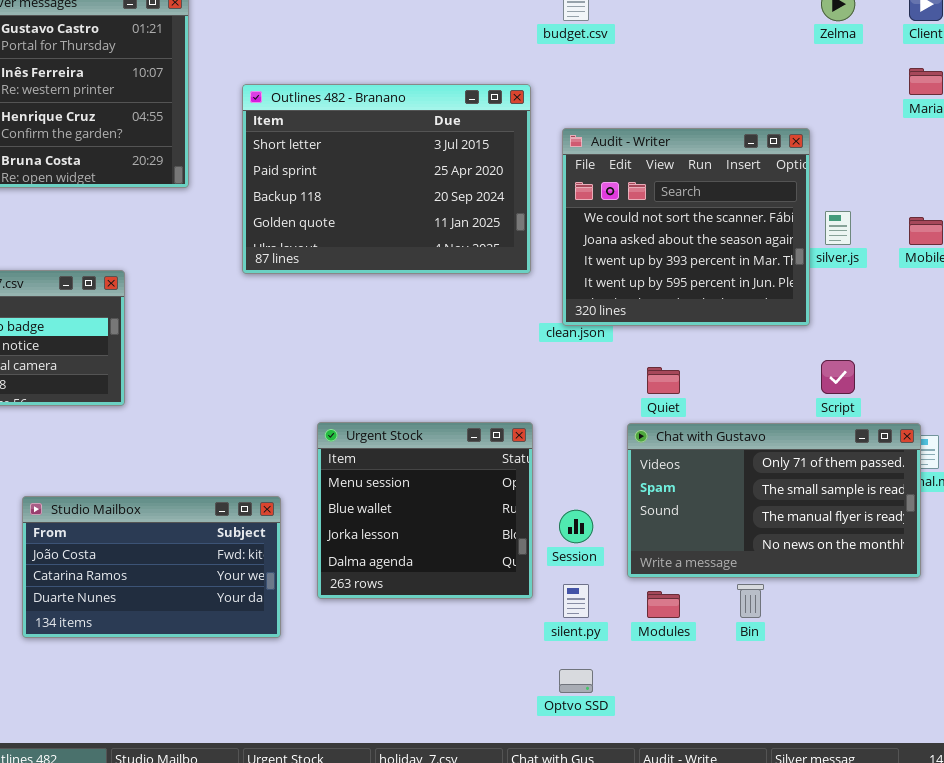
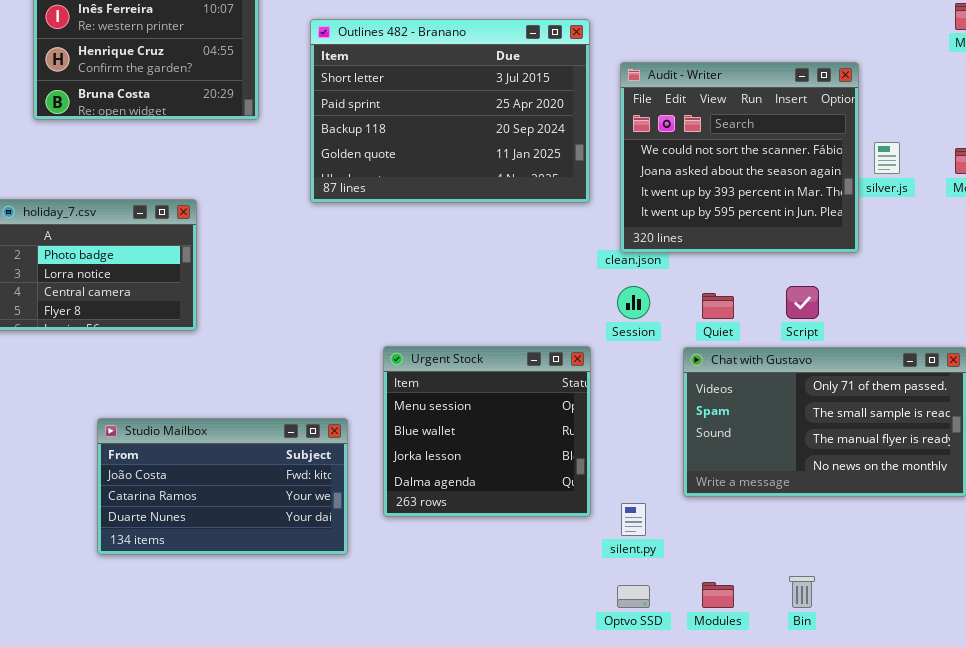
Script: [821,360,855,394] -> [786,286,819,319], moved
Session: [559,510,593,543] -> [617,286,650,319], moved
Bin: [737,584,764,618] -> [789,576,815,608], moved
Modules: [647,591,680,618] -> [702,582,734,608], moved

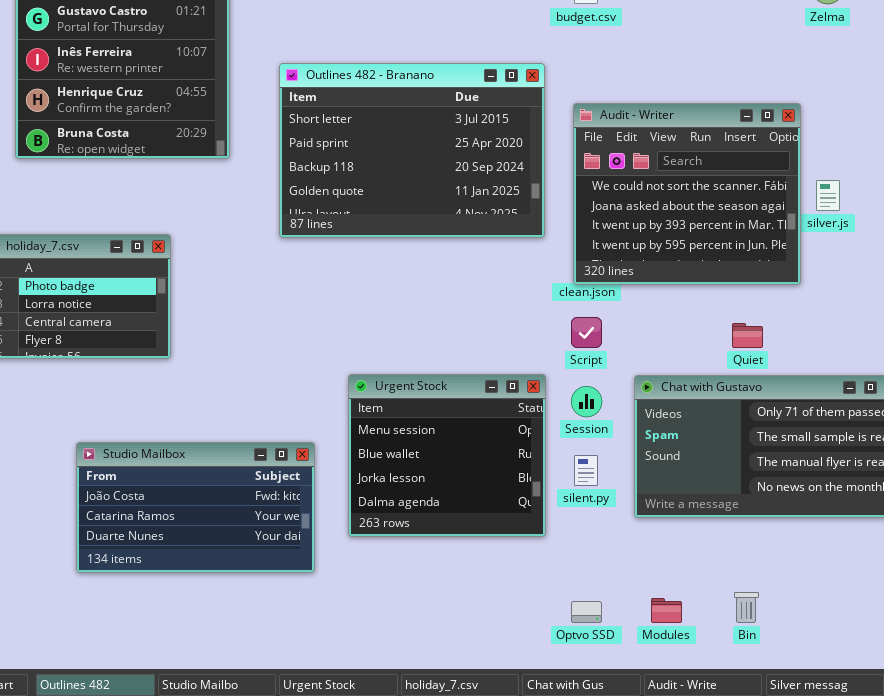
Session: [617,286,650,319] -> [571,386,602,417], moved
Script: [786,286,819,319] -> [571,317,602,348], moved
Quiet: [702,293,734,319] -> [732,323,763,348], moved
silent.py: [621,503,646,536] -> [574,455,598,486], moved

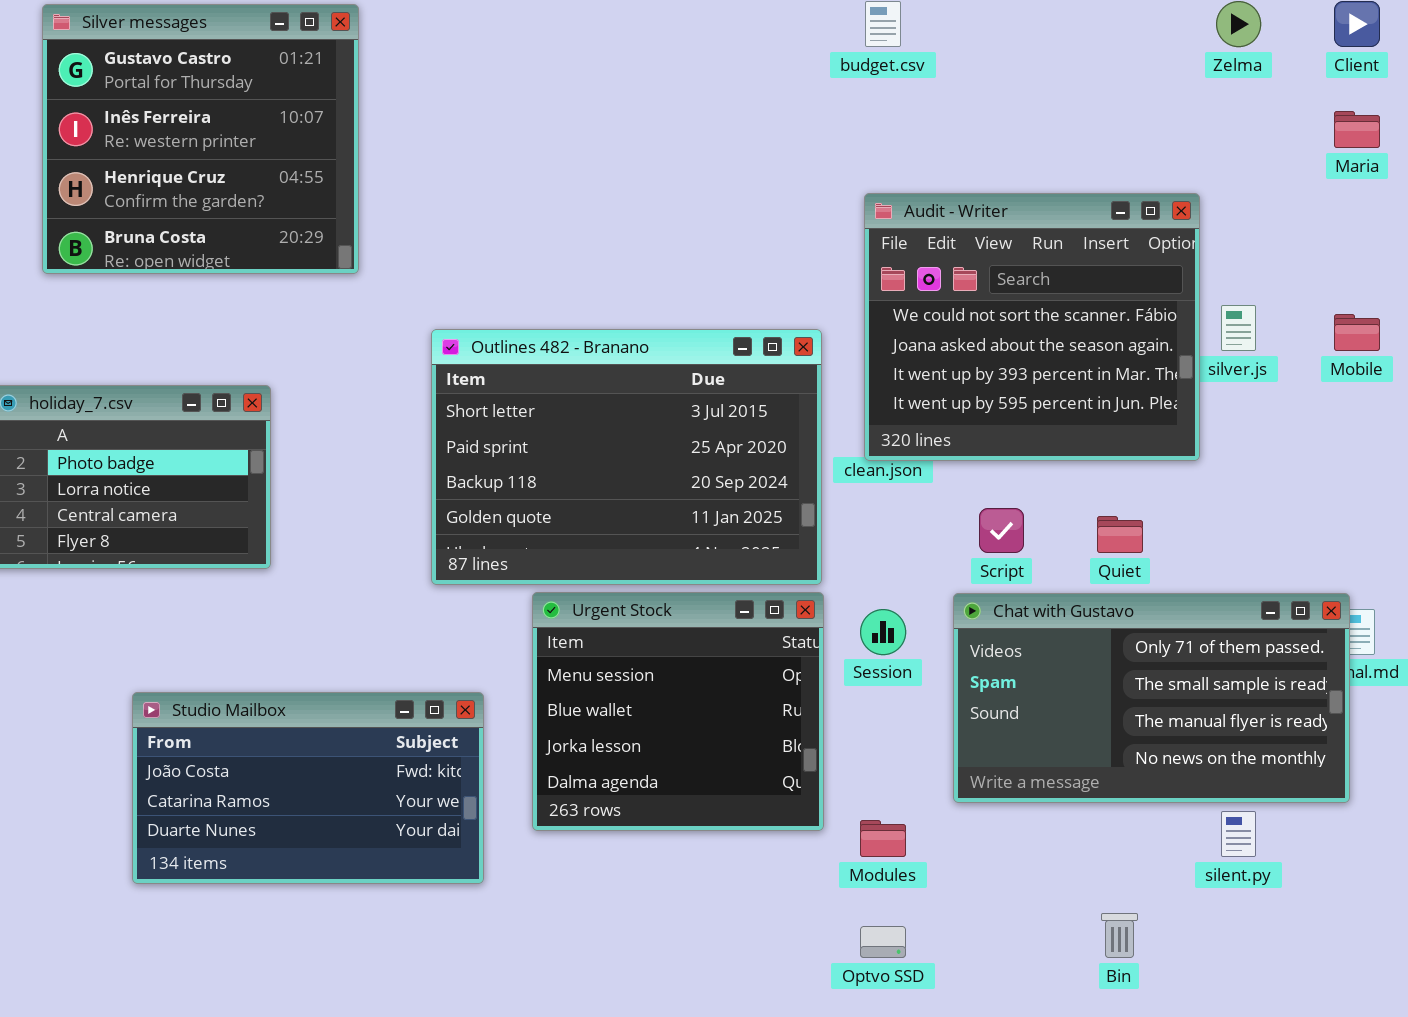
Outlines 482 - Branano: [279,63,545,238] -> [431,329,822,585], moved
Script: [571,317,602,348] -> [979,508,1024,553], moved
silent.py: [574,455,598,486] -> [1221,811,1256,857], moved
Modules: [651,598,682,623] -> [860,820,906,857], moved

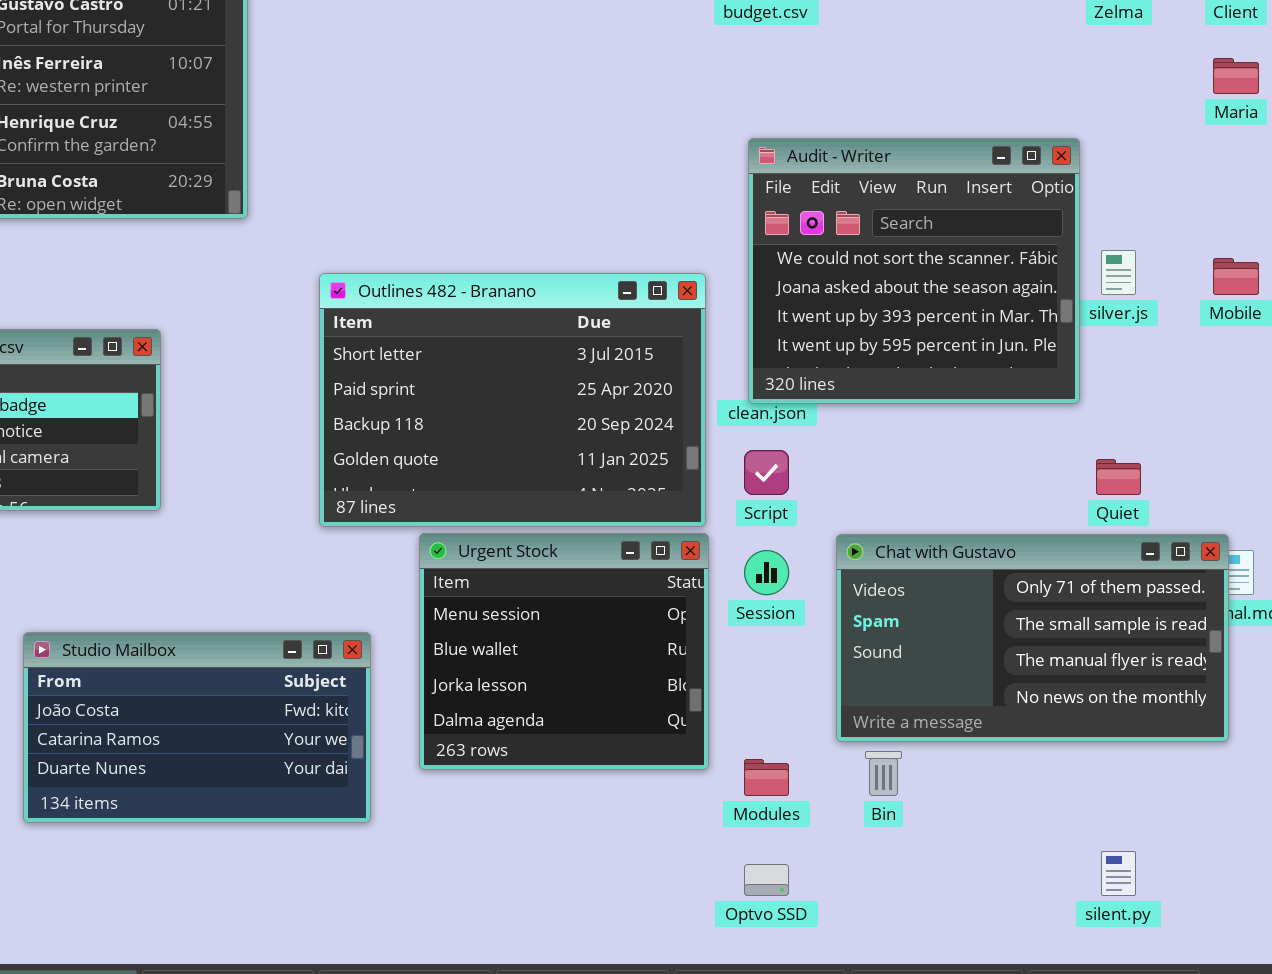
Script: [979,508,1024,553] -> [744,450,789,495], moved
Quiet: [1097,516,1143,553] -> [1096,459,1141,495], moved
silent.py: [1221,811,1256,857] -> [1101,851,1136,896], moved
Bin: [1101,913,1138,958] -> [865,751,902,796], moved

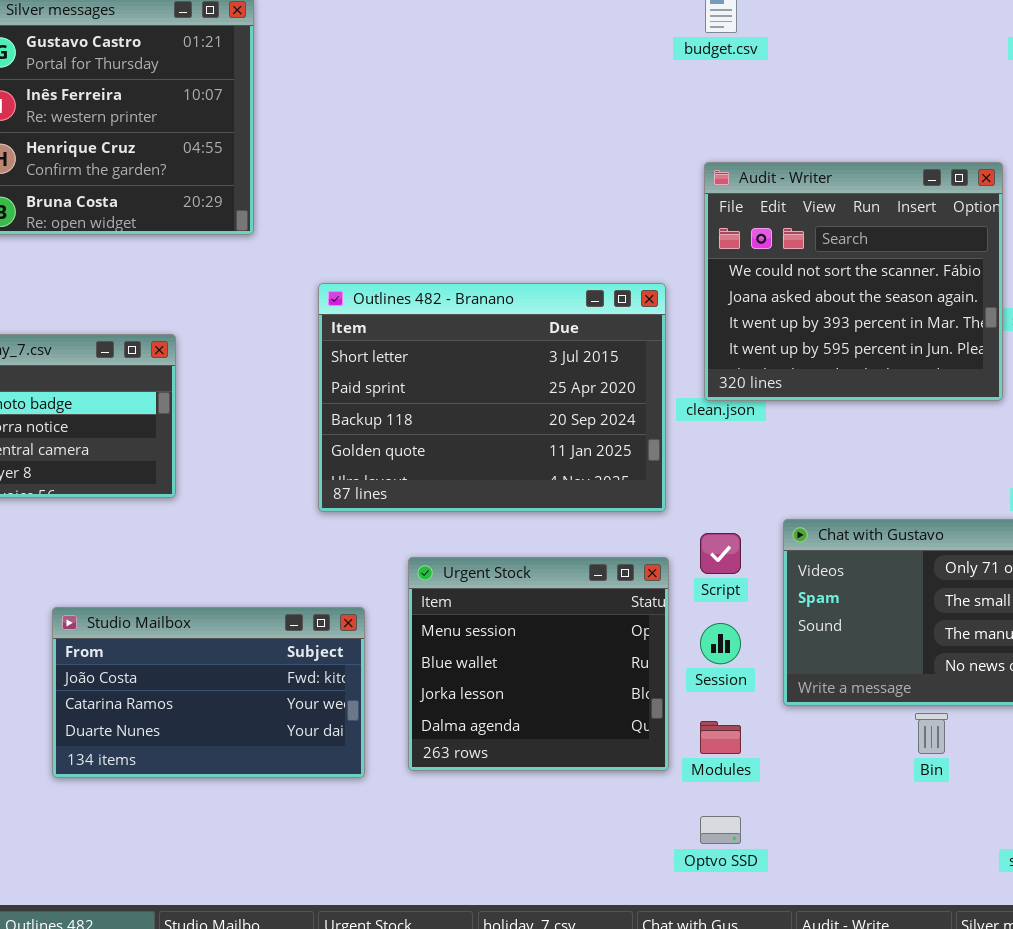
Script: [744,450,789,495] -> [700,533,741,574], moved
Urgent Stock: [419,533,709,770] -> [408,557,669,771], moved
Session: [744,550,789,595] -> [700,623,741,664], moved
Bin: [865,751,902,796] -> [915,713,948,754], moved

